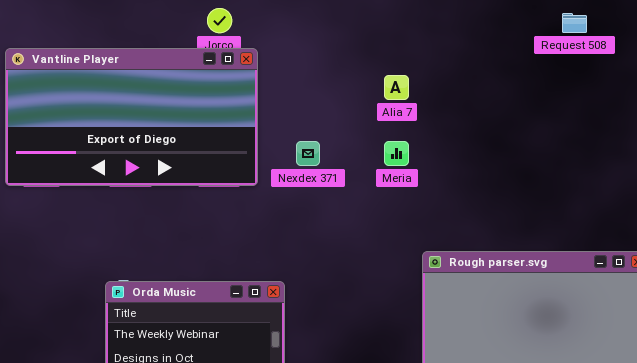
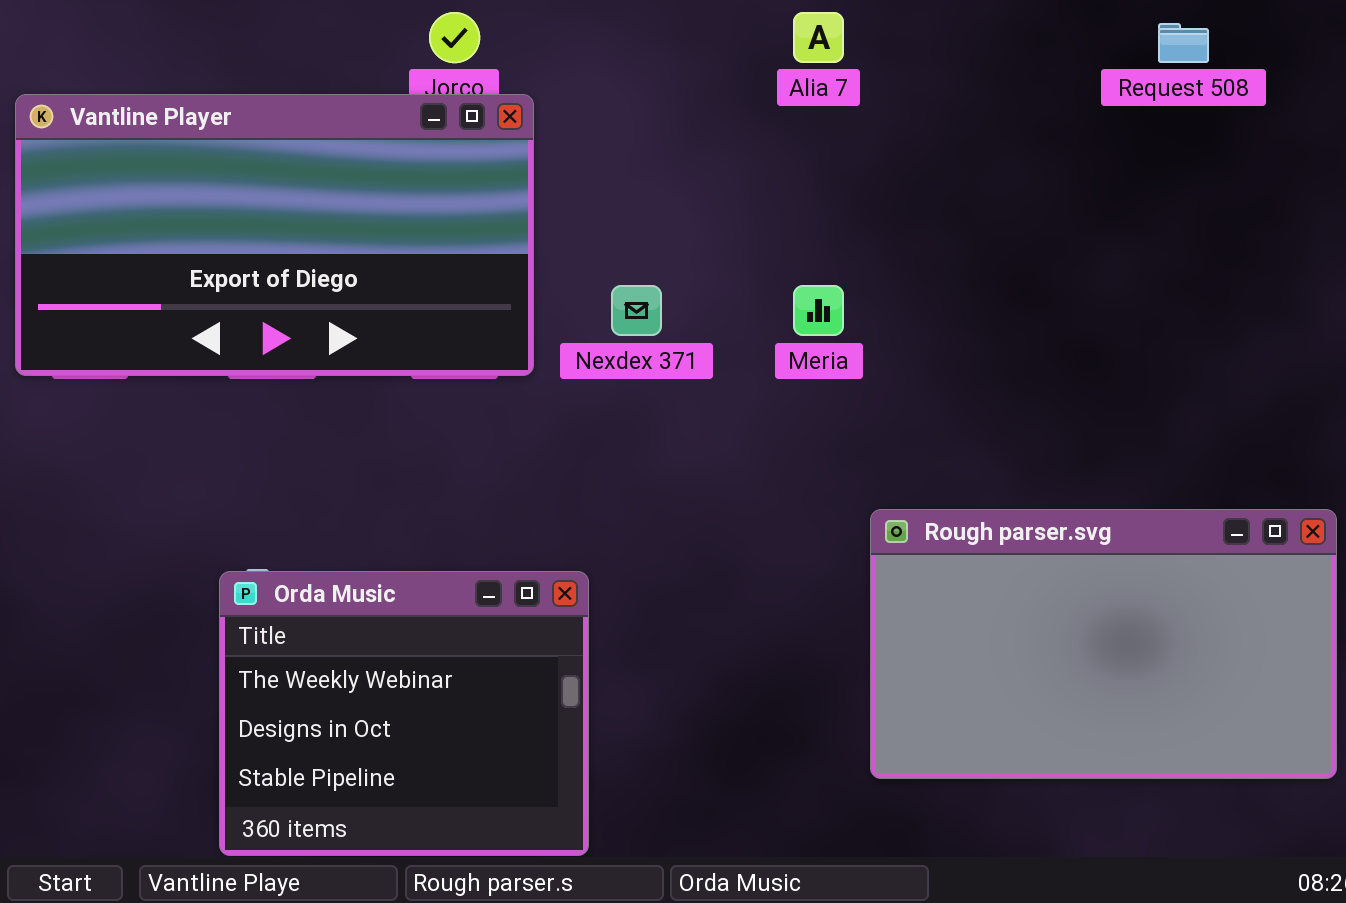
Alia 7: [384,75,409,100] -> [793,12,844,63], moved

